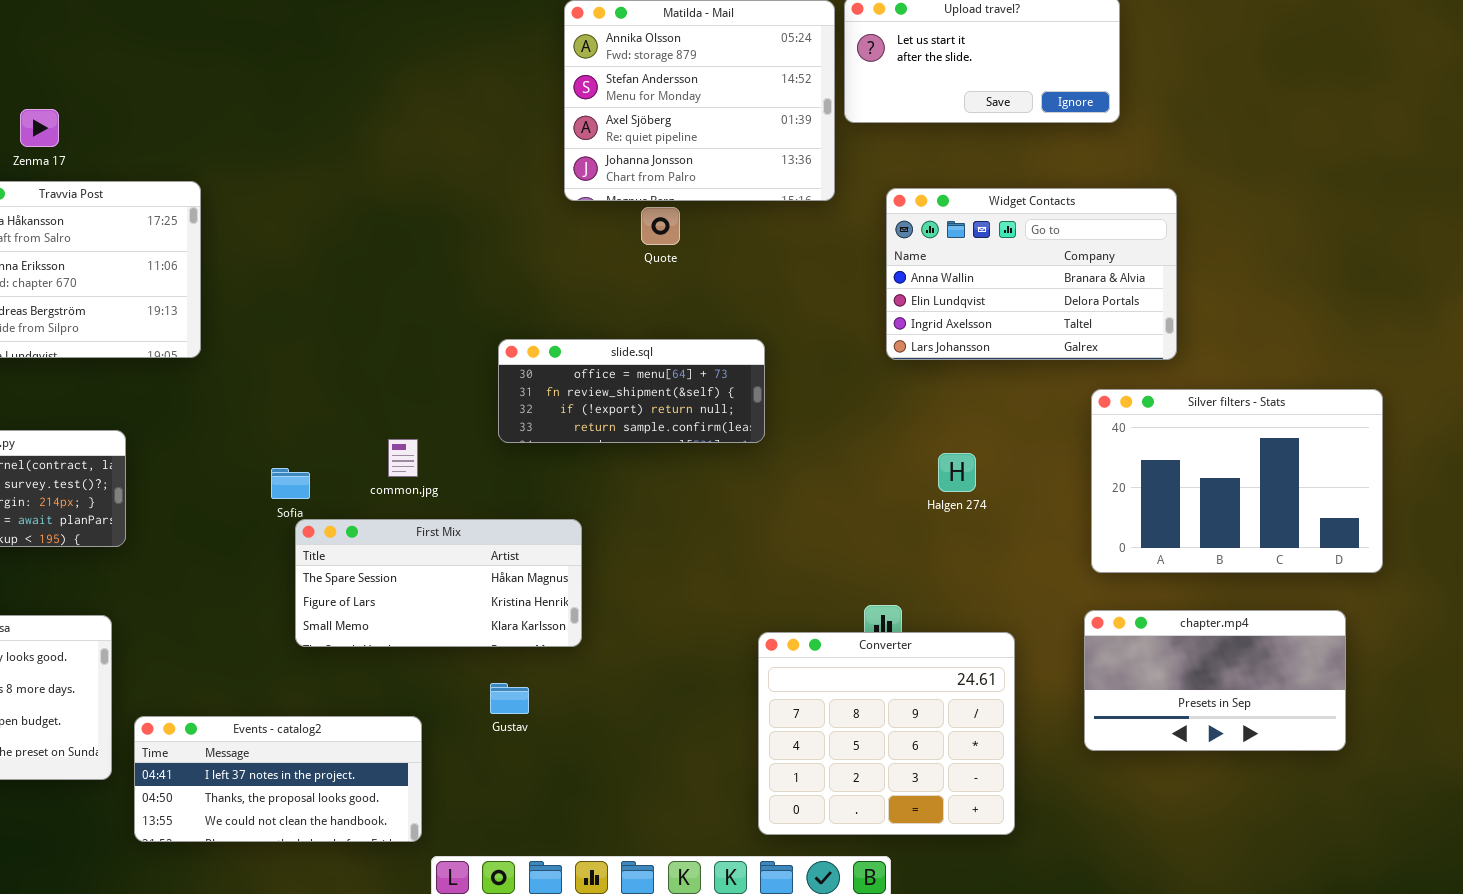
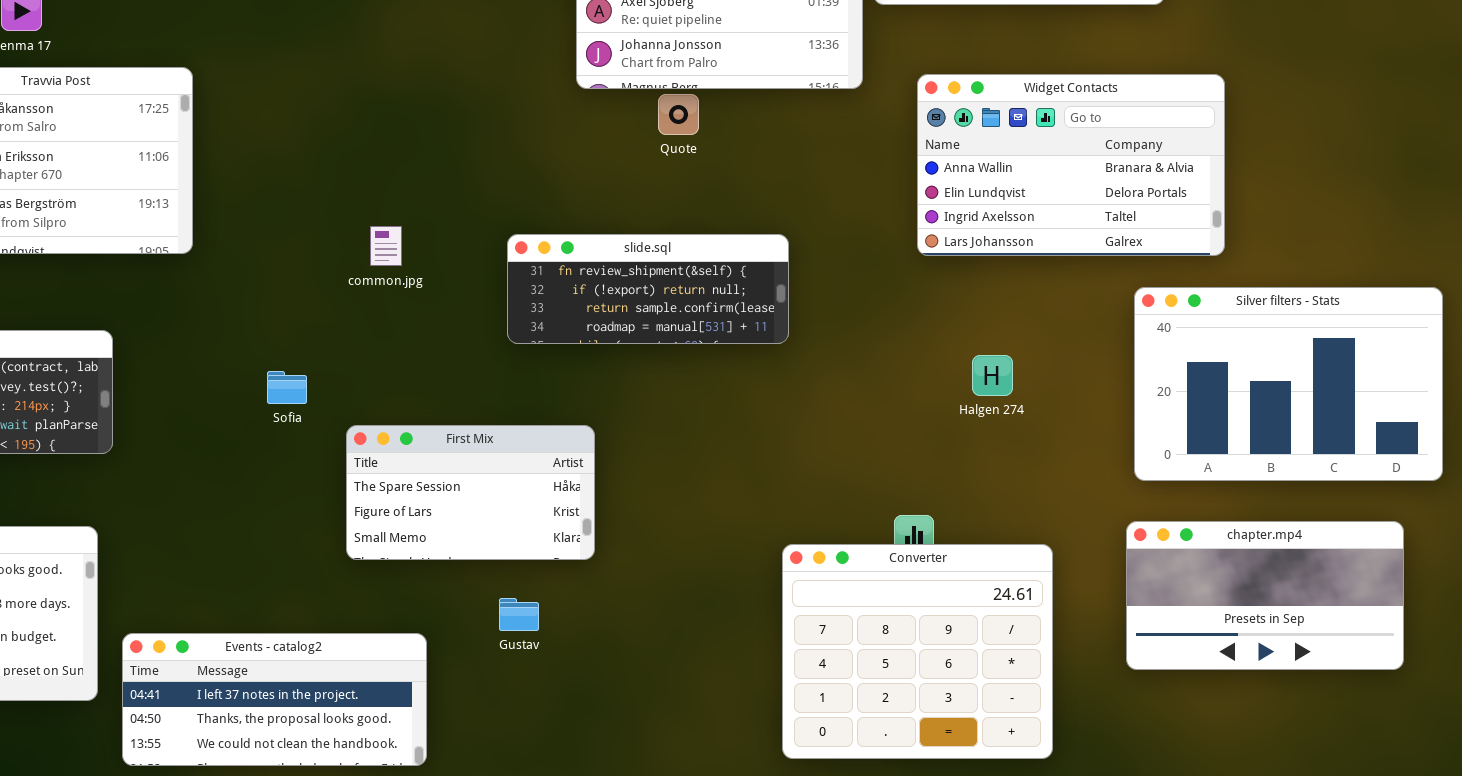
slide.sql: [498,339,765,443] -> [507,234,789,344], scrolled down 1 row
common.jpg: [388,439,418,477] -> [370,226,402,266], moved
First Mix: [295,519,582,647] -> [346,425,595,560], resized

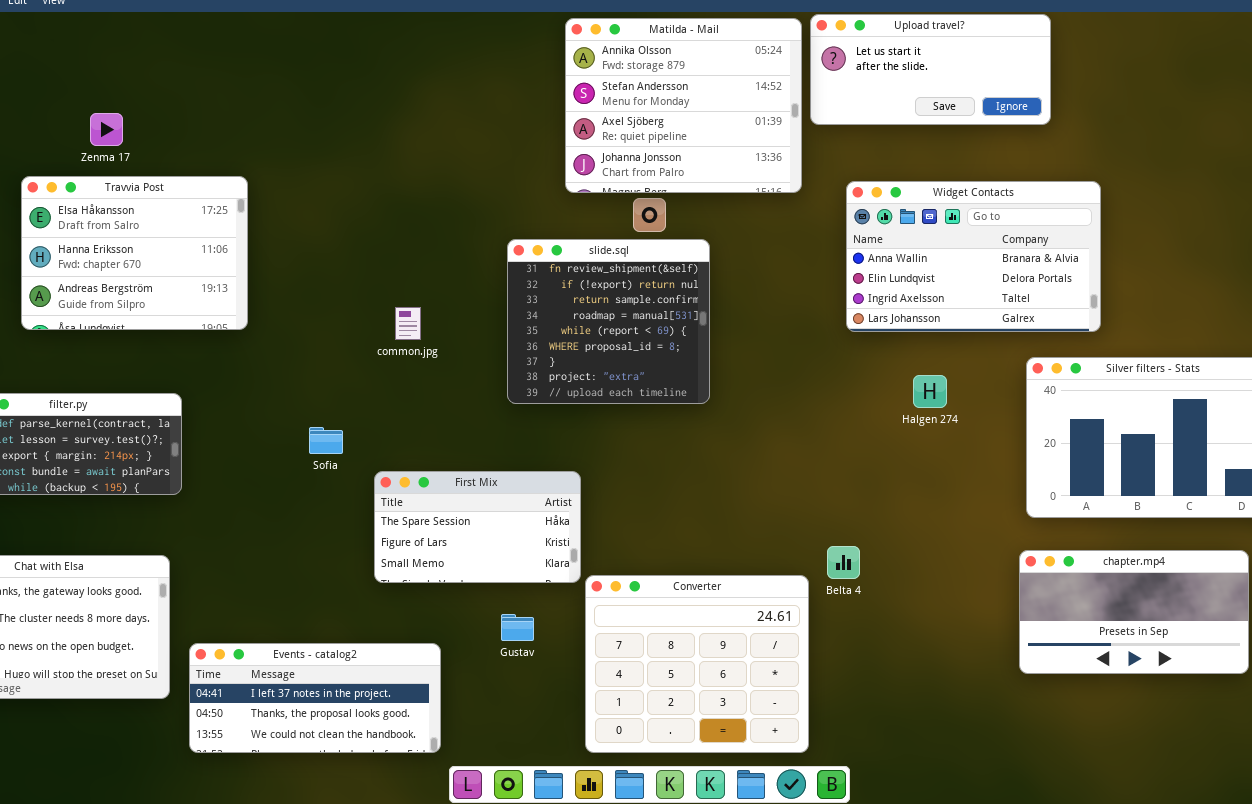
slide.sql: [507,234,789,344] -> [507,239,710,404], resized
Halgen 274: [972,355,1013,396] -> [913,375,947,408], moved
Converter: [782,544,1053,759] -> [585,575,809,753], moved

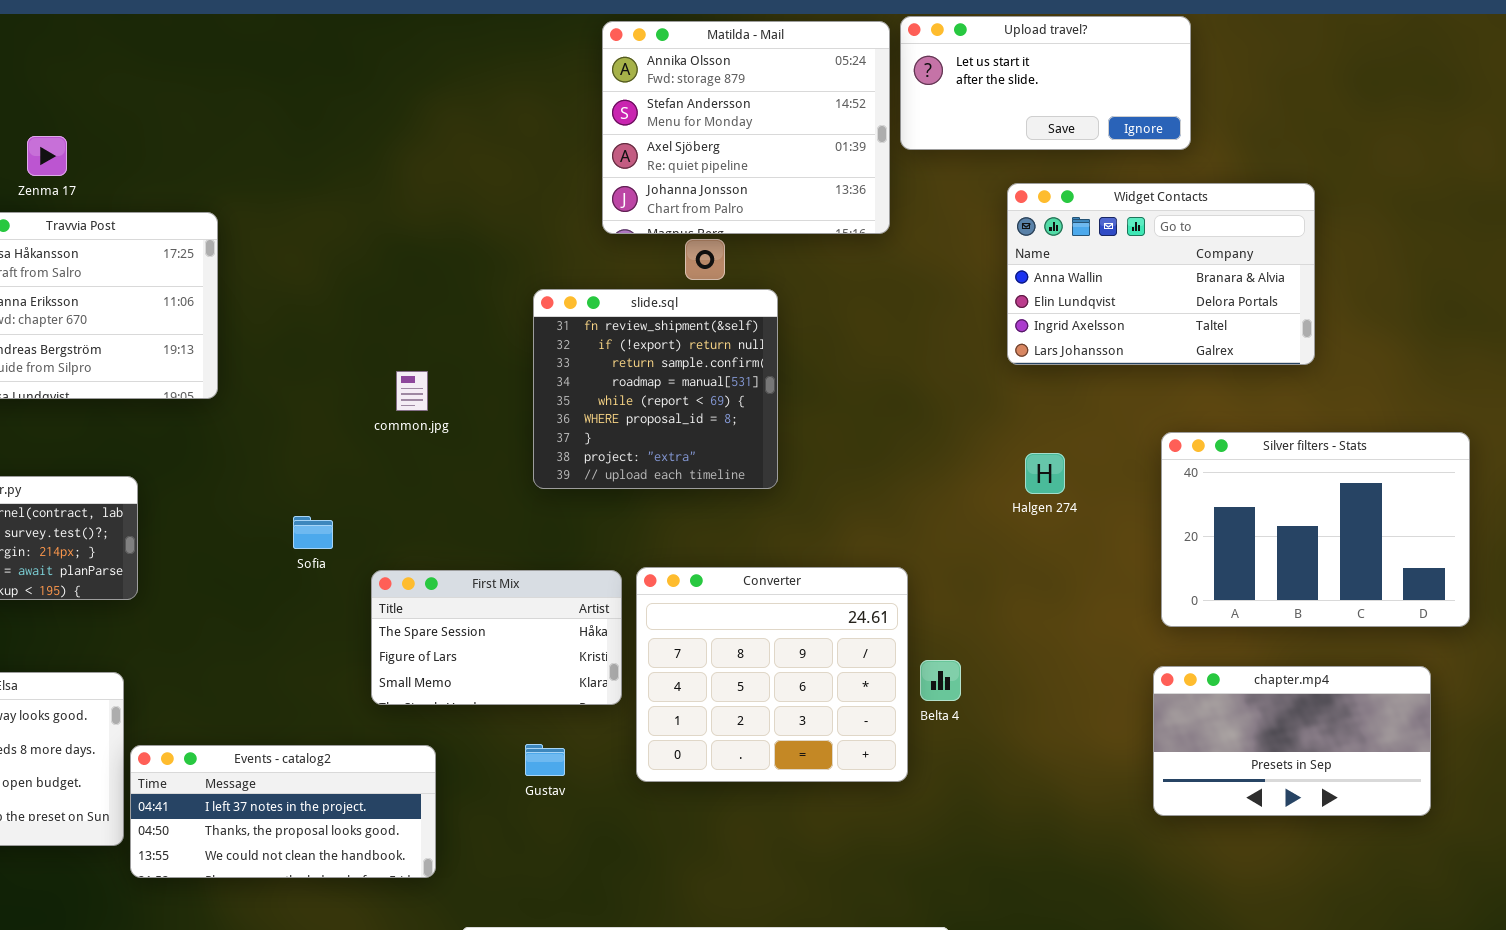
Widget Contacts: [846,181,1101,332] -> [1007,183,1315,365], moved
Converter: [585,575,809,753] -> [636,567,908,782], moved
Events - catalog2: [189,643,441,753] -> [130,745,436,878], moved

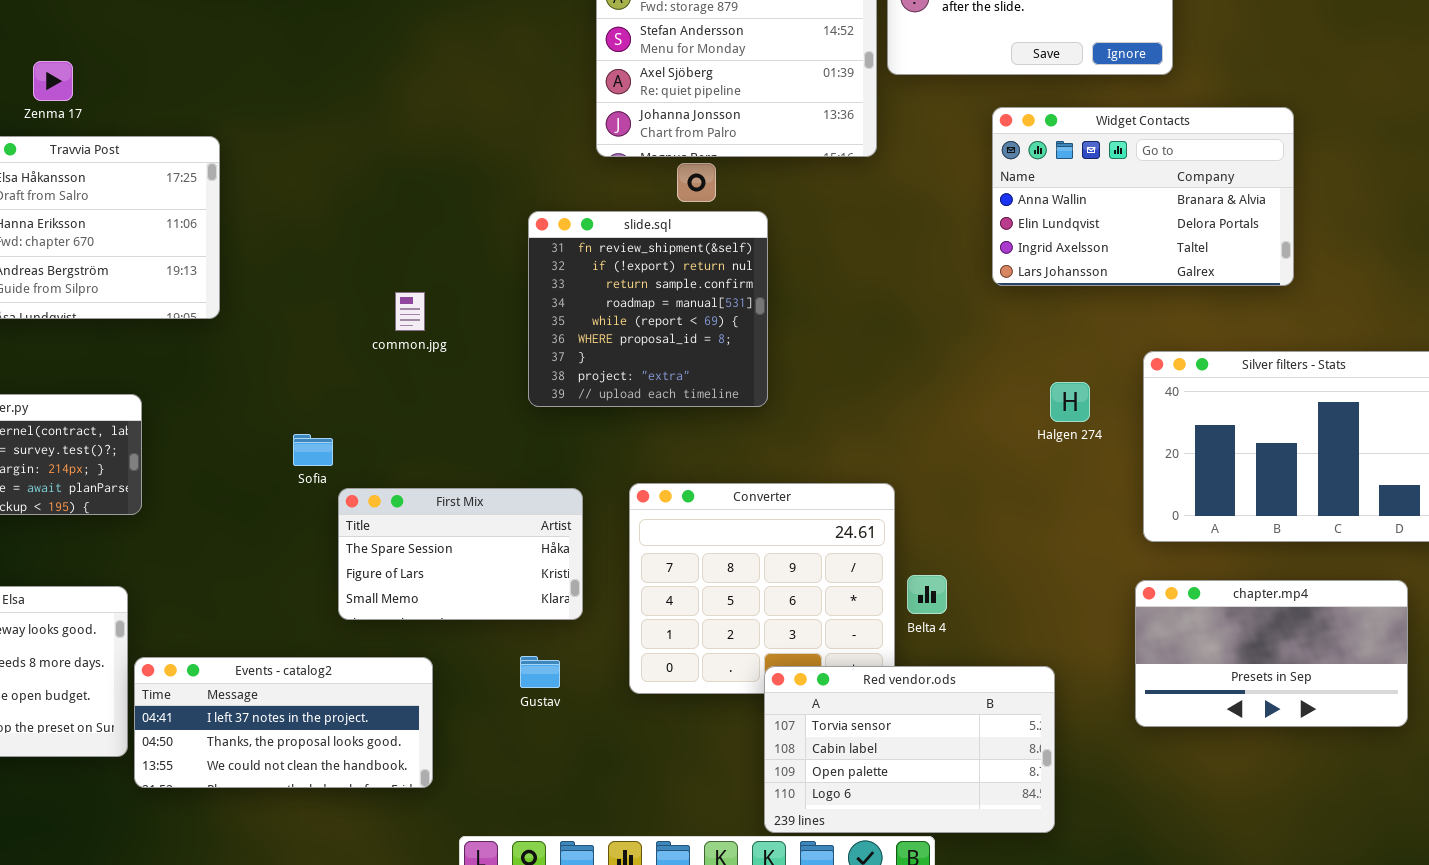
Halgen 274: [1025,453,1065,494] -> [1050,382,1090,422], moved
First Mix: [371,570,622,705] -> [338,488,583,620], moved
Red vendor.ods: none -> [764,666,1055,833], opened

